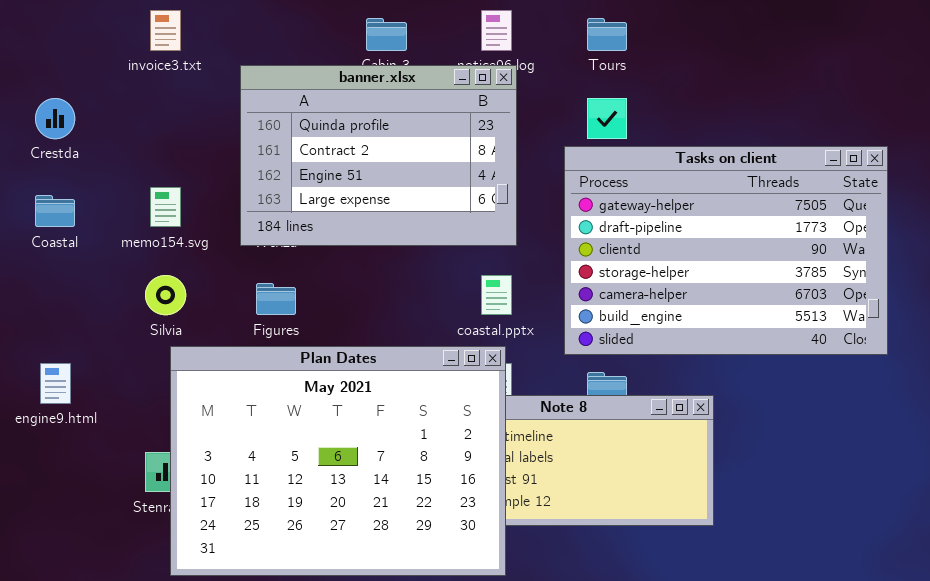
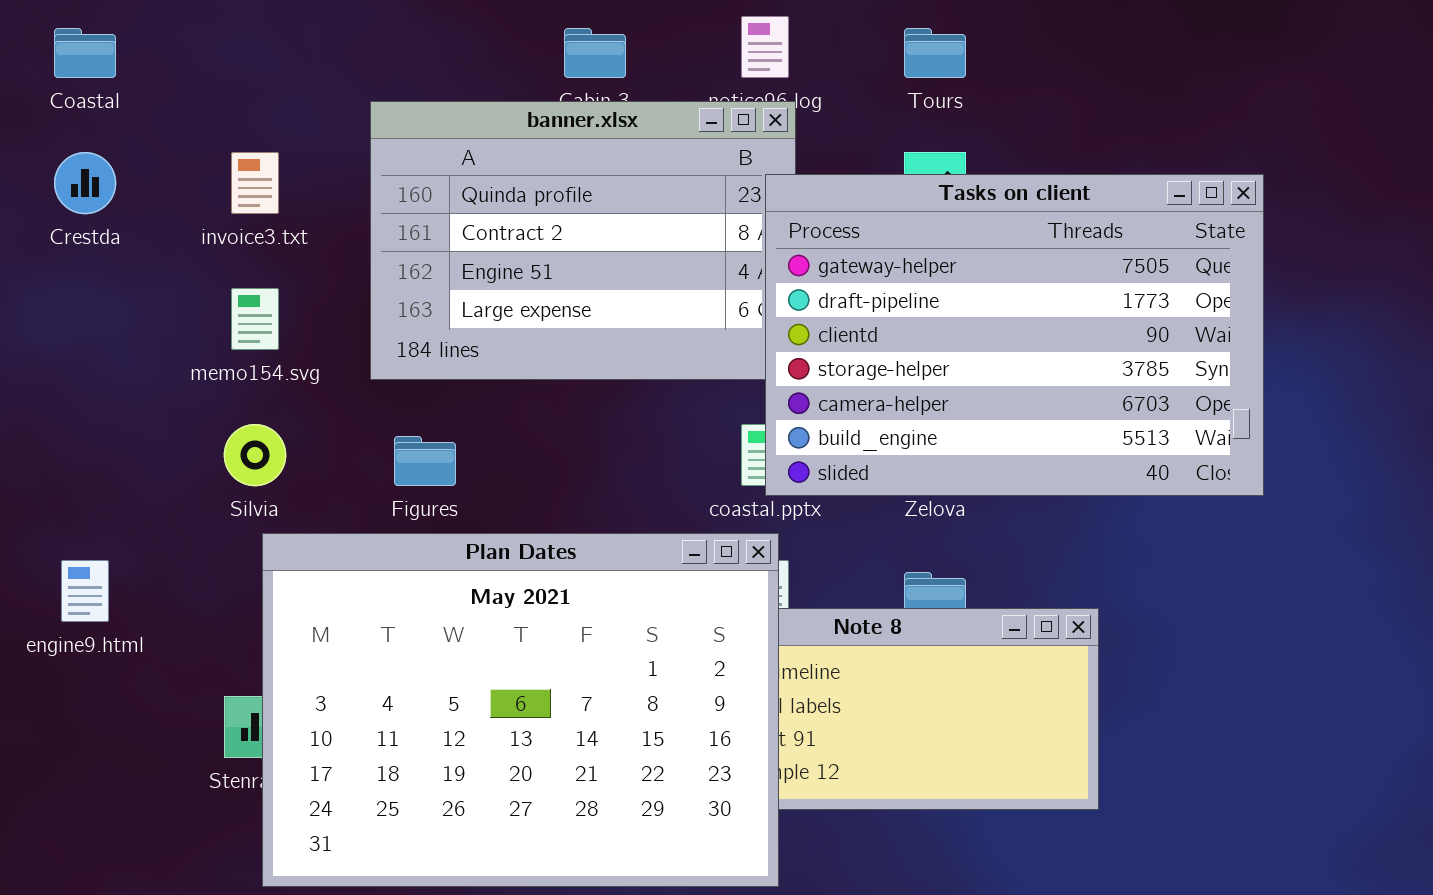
invoice3.txt: [150,10,181,51] -> [231,152,279,214], moved
Tasks on client: [564,146,888,355] -> [765,174,1264,496], moved
Coastal: [35,195,75,227] -> [54,28,116,78], moved

